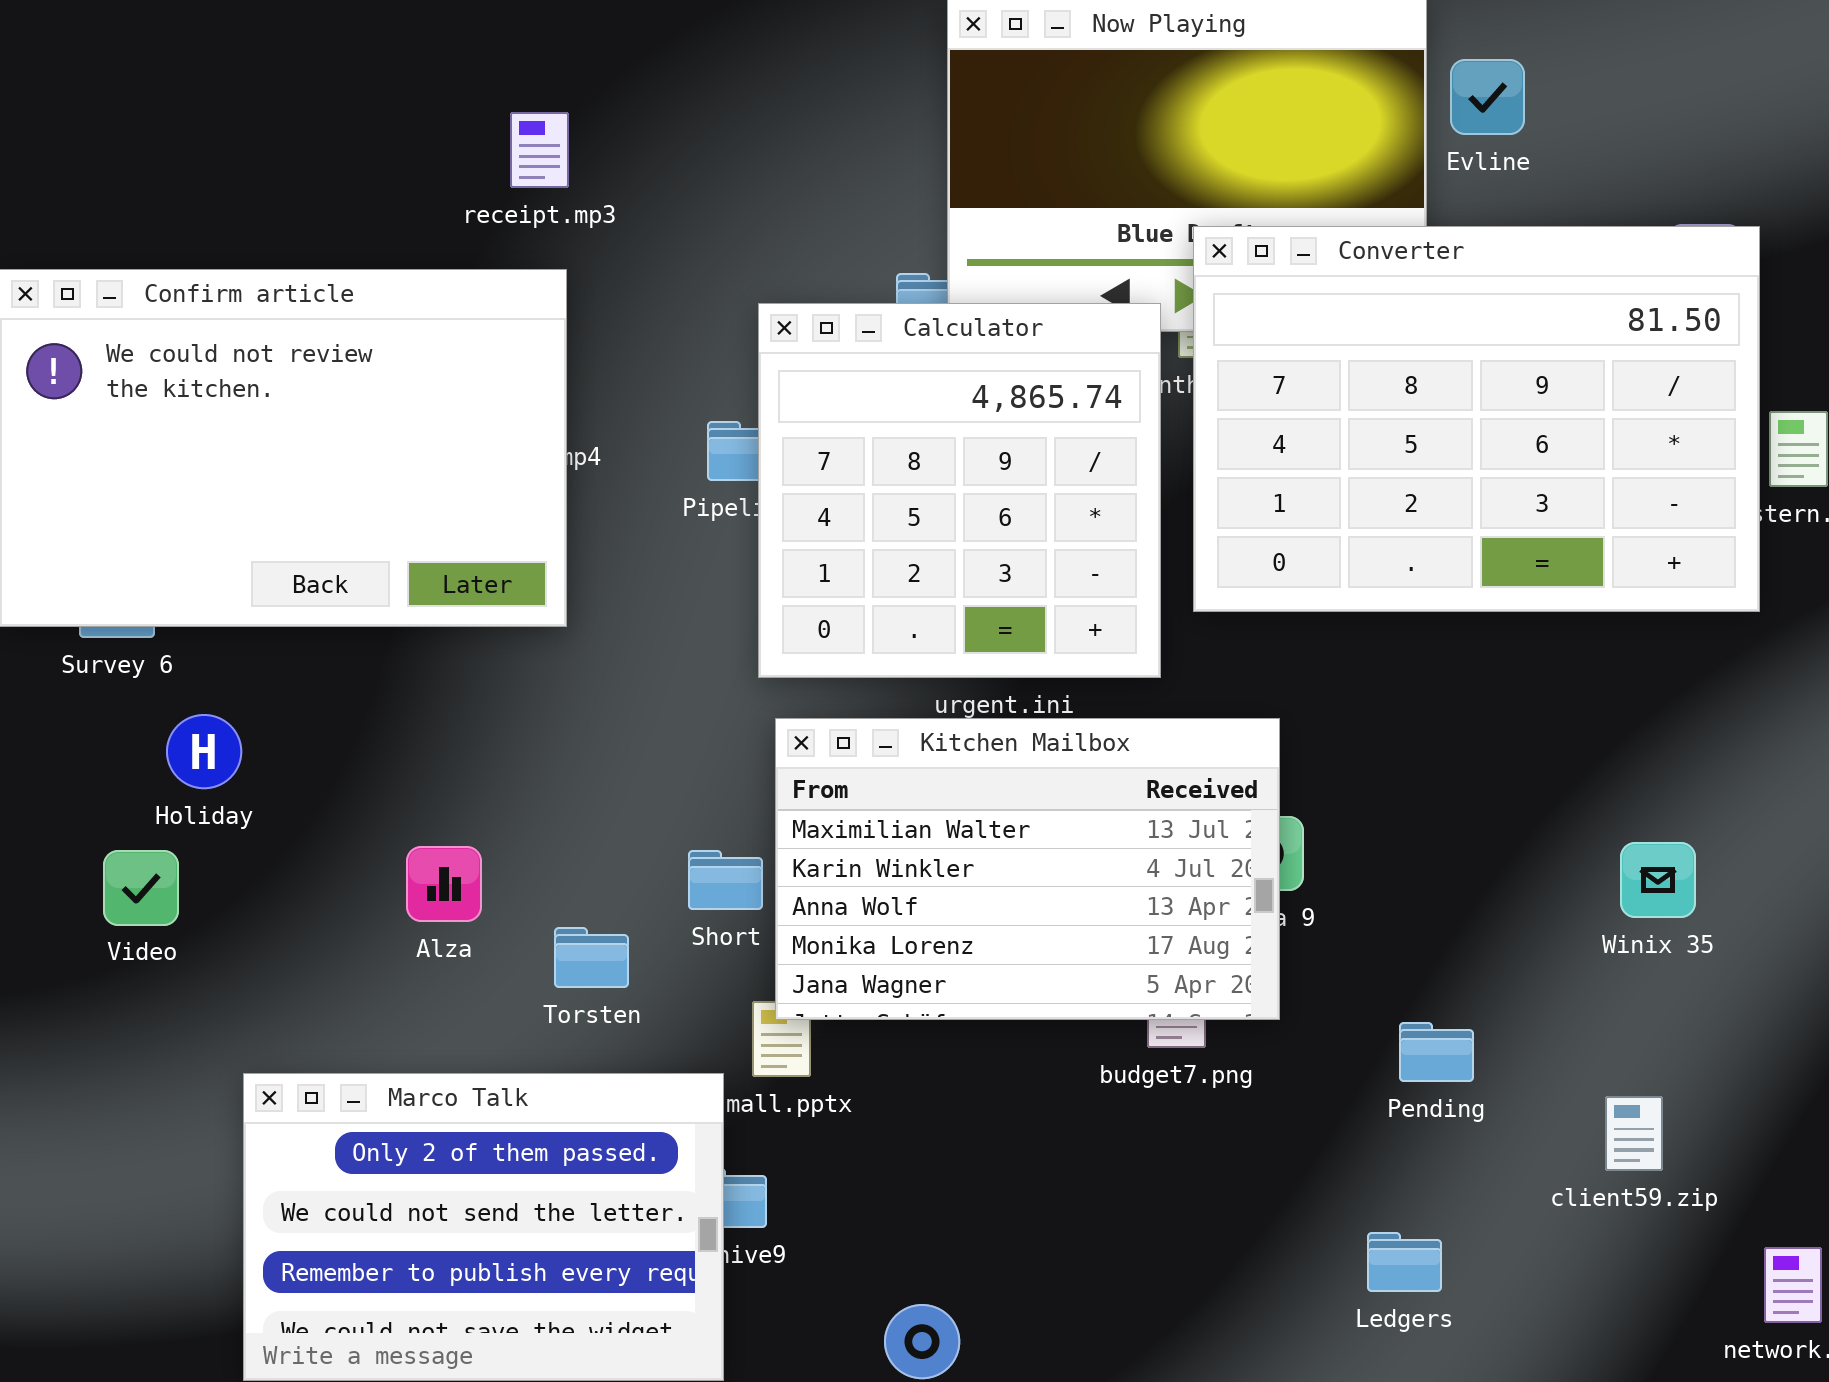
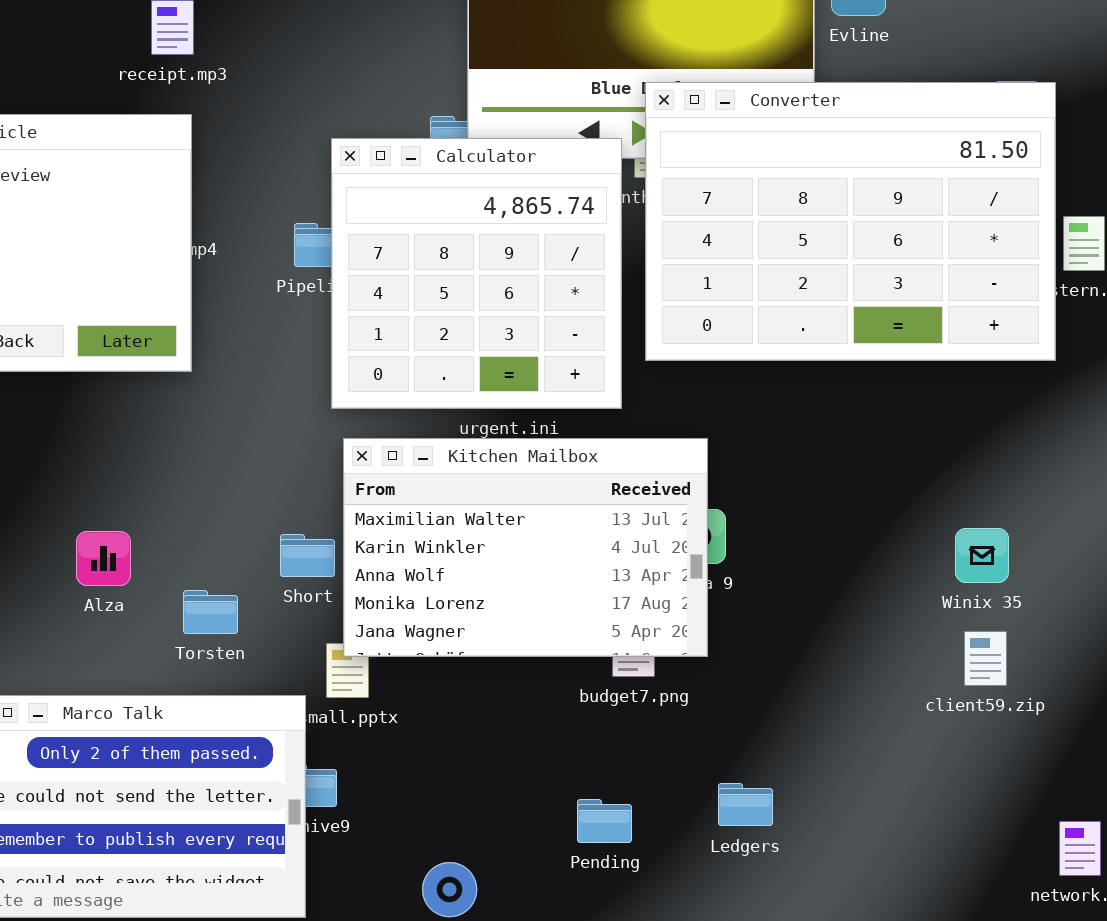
Pending: [1399,1022,1474,1082] -> [577,799,632,843], moved
client59.zip: [1605,1096,1663,1171] -> [964,631,1007,686], moved
Ledgers: [1367,1232,1442,1292] -> [718,783,773,826], moved

